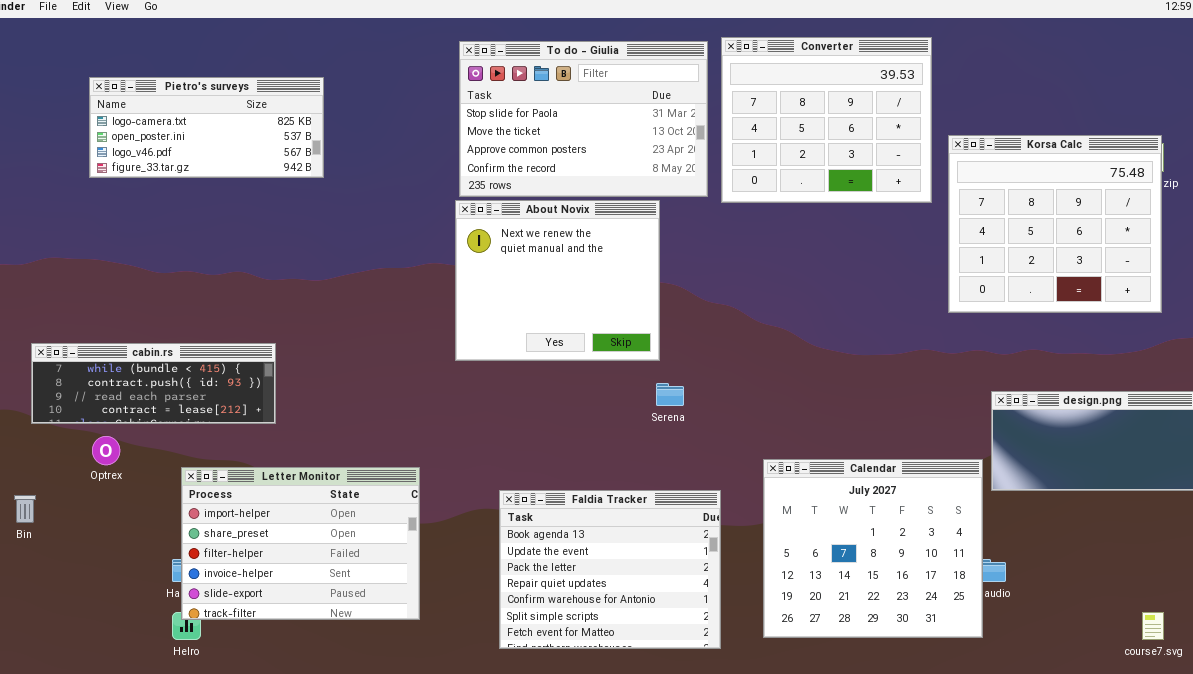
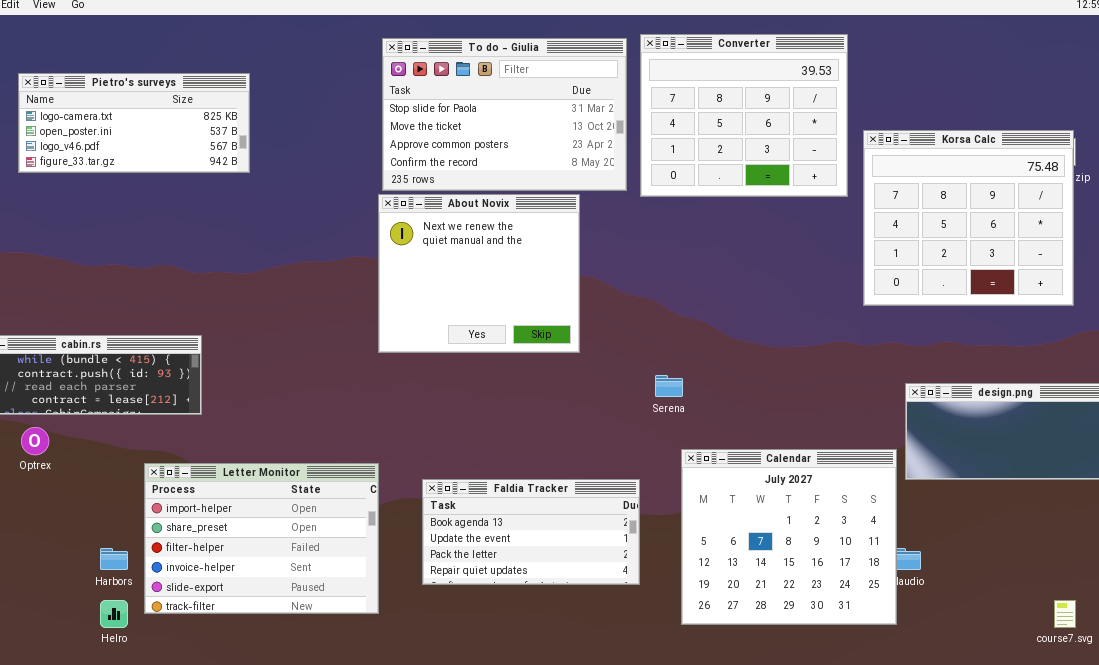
Serena: [656,383,684,406] -> [655,375,683,397], moved
Letter Monitor: [181,467,420,620] -> [144,463,379,614], moved
Faldia Tracker: [499,490,721,649] -> [422,479,640,585], resized

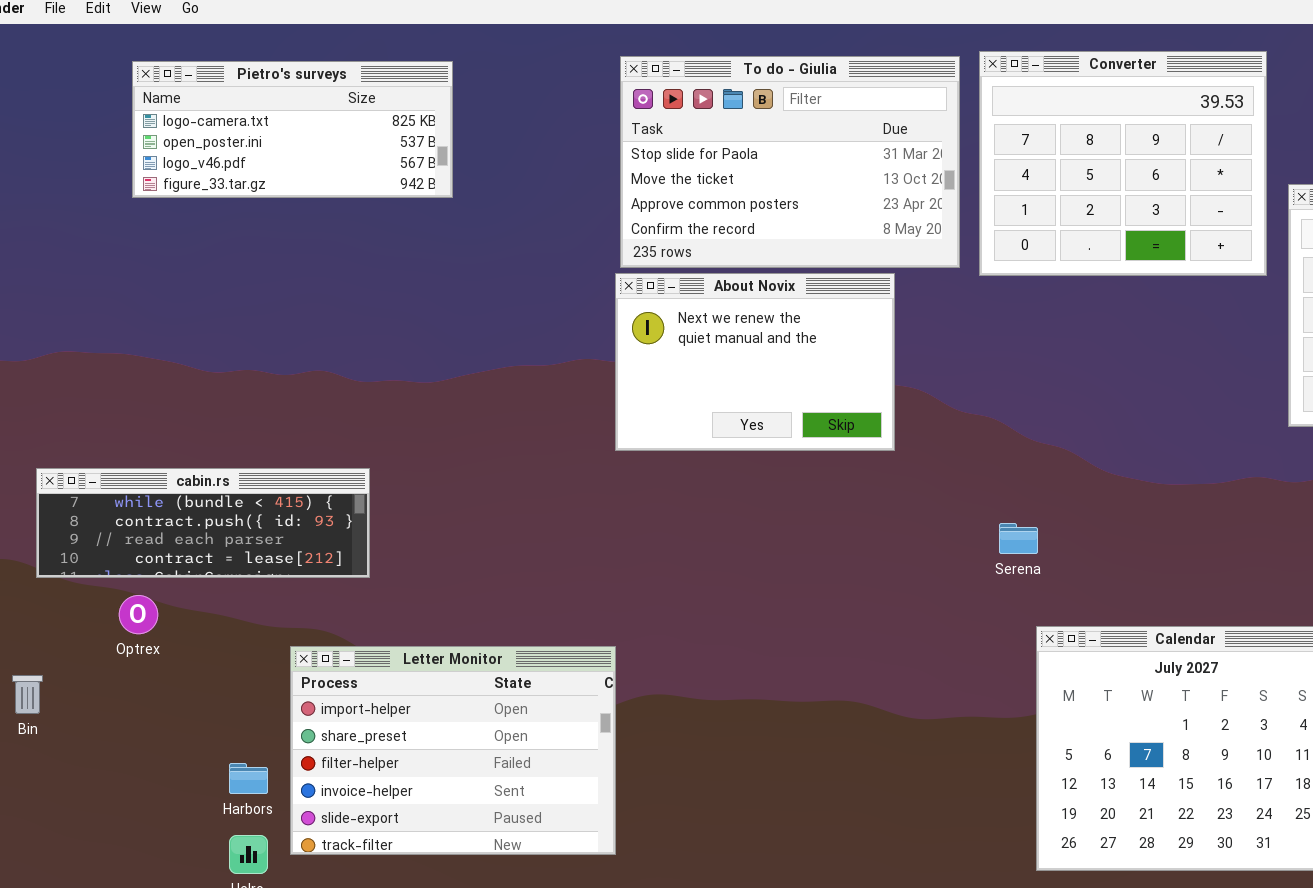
Pietro's surveys: [18,73,250,173] -> [132,61,453,198], moved
About Novix: [378,194,580,353] -> [615,273,895,451], resized
Faldia Tracker: [422,479,640,585] -> none, closed

